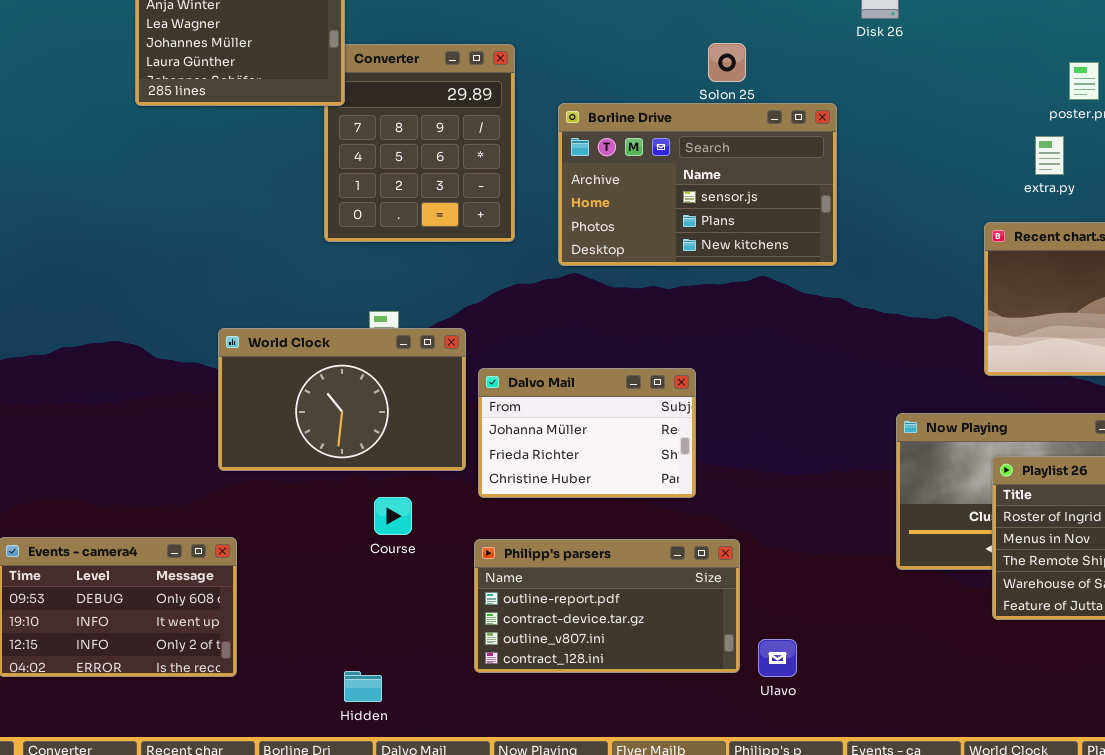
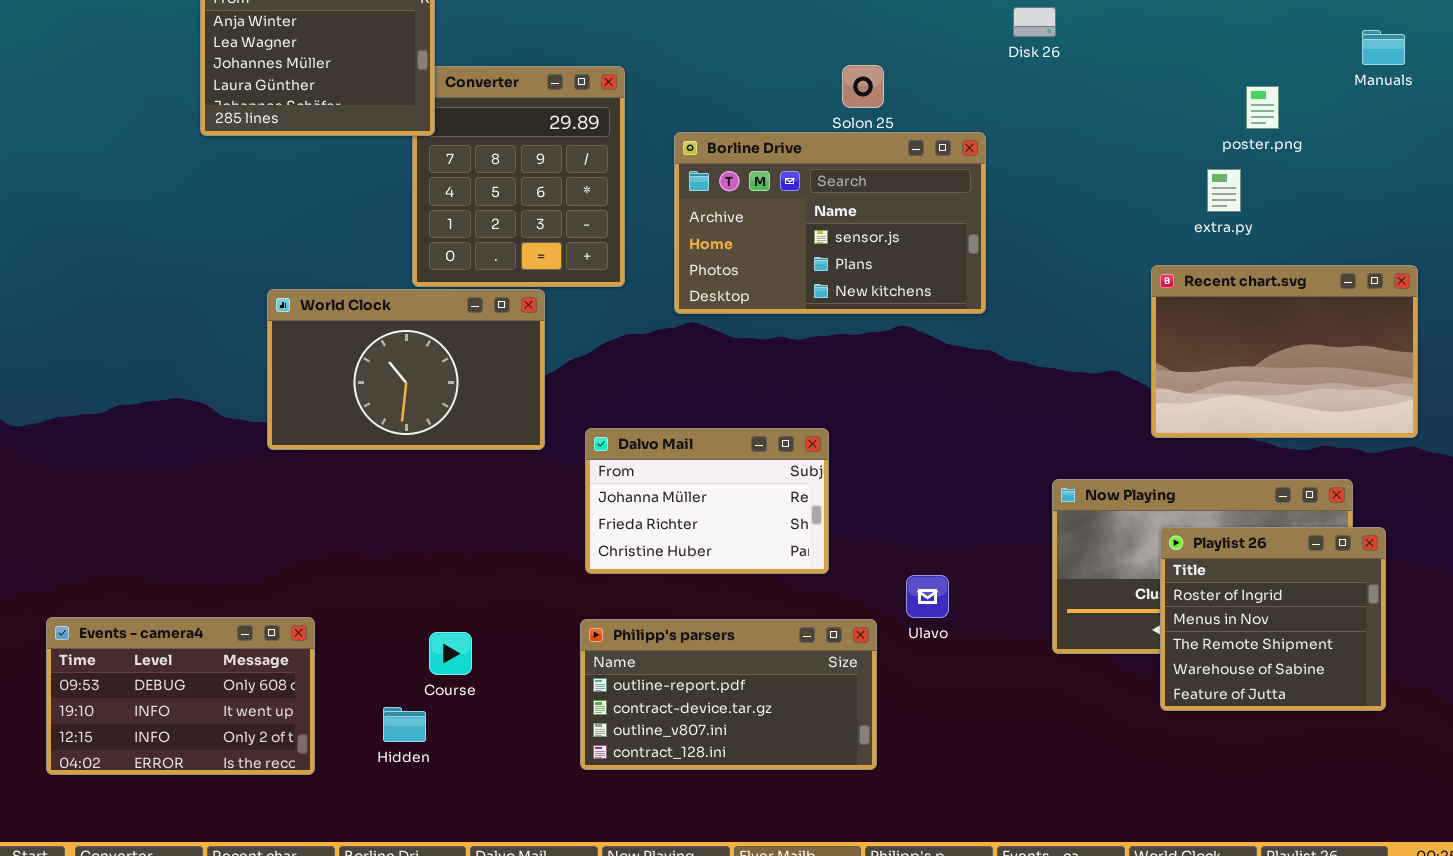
World Clock: [218,328,466,471] -> [267,289,545,450], moved
Course: [374,497,412,535] -> [429,632,472,675], moved
Ulavo: [758,639,797,677] -> [906,575,949,618], moved
Hidden: [344,671,382,702] -> [383,707,426,742], moved

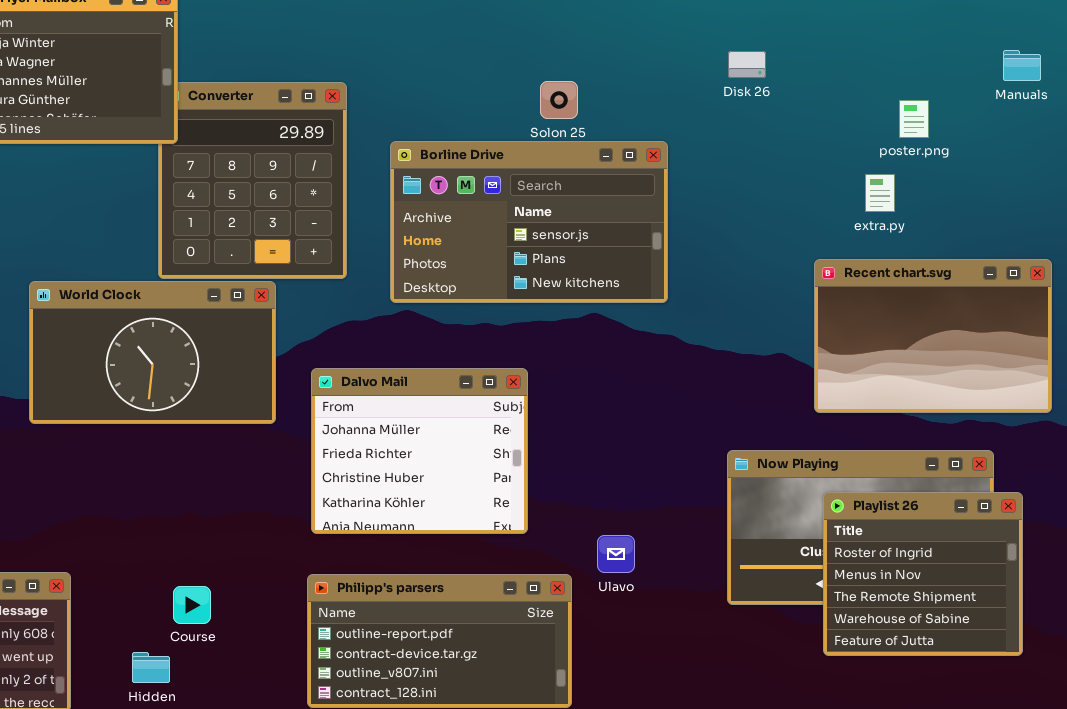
Disk 26: [1013,7,1056,37] -> [728,51,766,78], moved
Dalvo Mail: [585,428,829,574] -> [311,368,528,534], resized

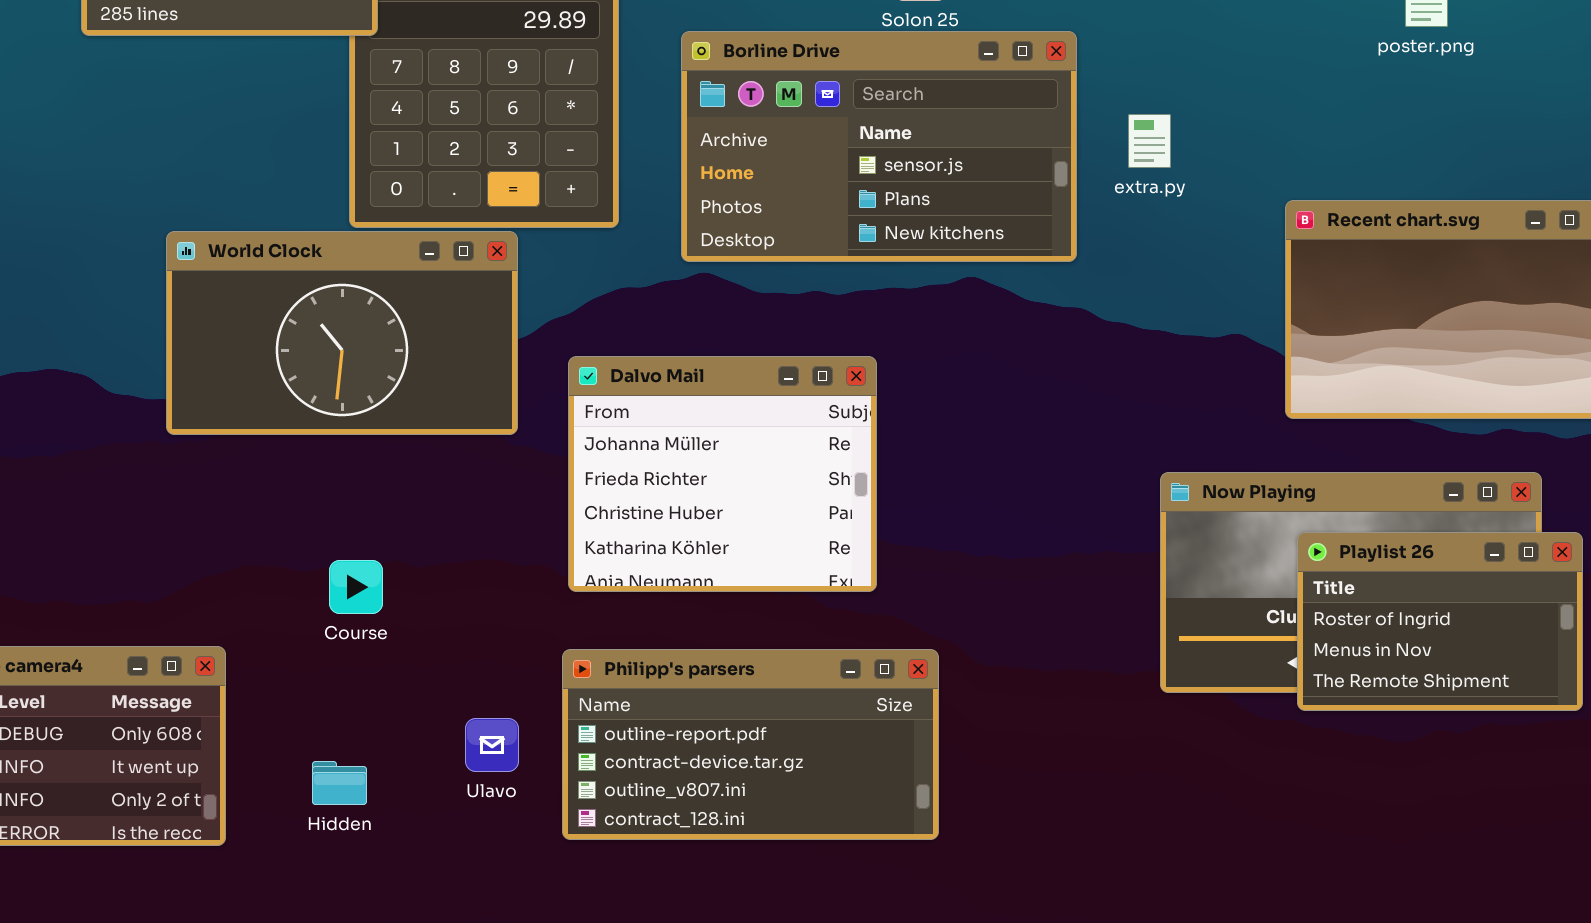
extra.py: [865,174,895,212] -> [1128,114,1171,168], moved
Playlist 26: [823,492,1023,656] -> [1297,532,1583,711], resized
Ulavo: [597,535,635,573] -> [465,718,519,772], moved
Course: [173,586,211,624] -> [329,560,383,614], moved

